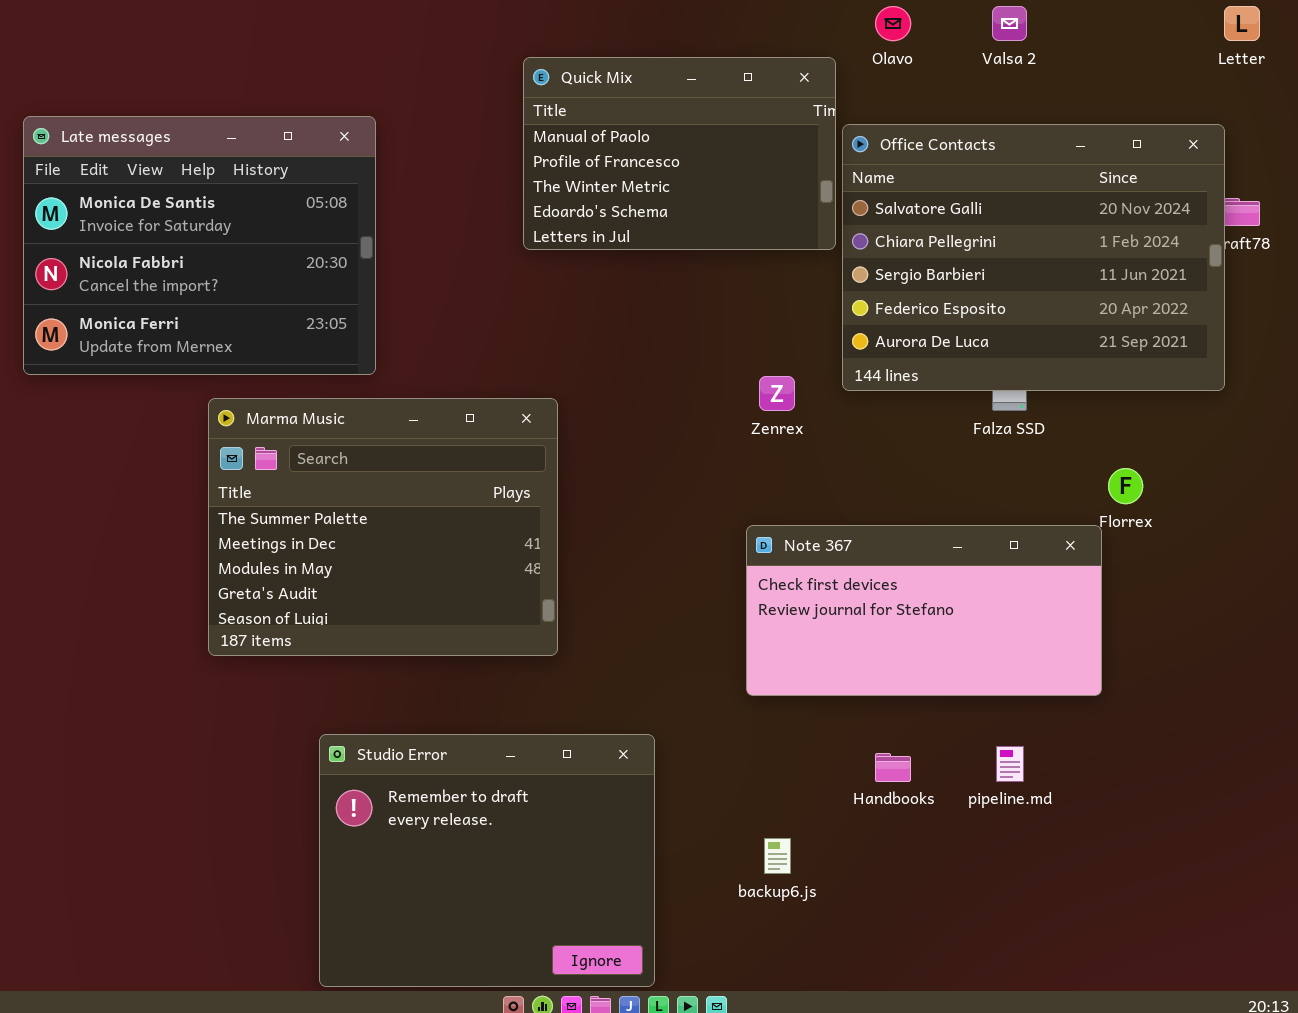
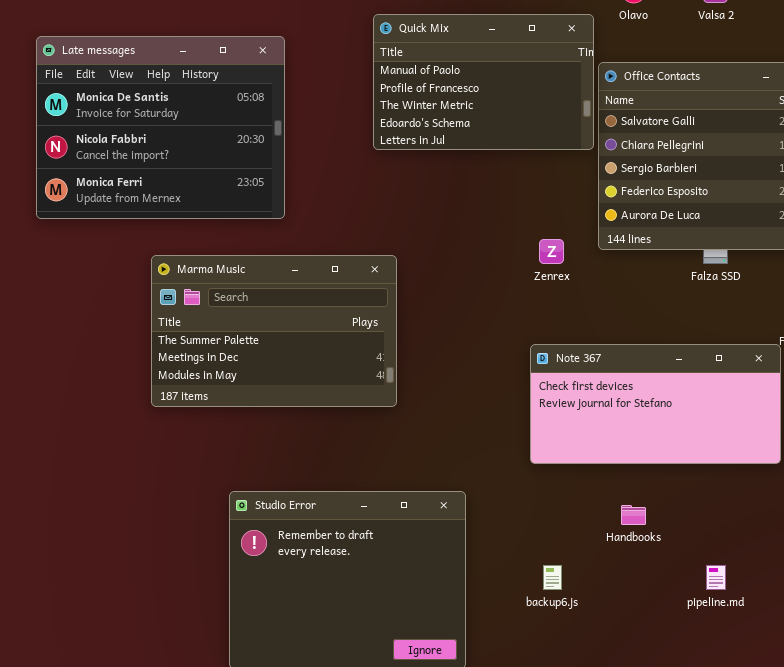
Late messages: [23,116,376,375] -> [36,36,285,219], moved
Marma Music: [208,398,558,656] -> [151,255,397,407], resized
pipeline.md: [996,746,1024,782] -> [706,565,726,590], moved

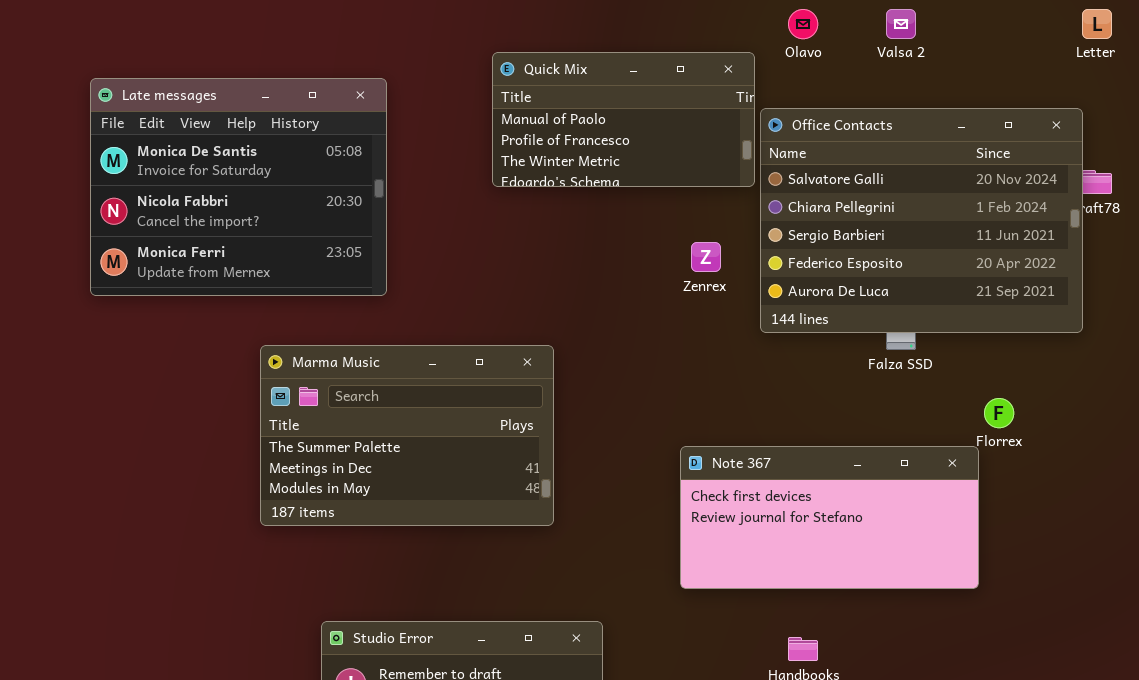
Quick Mix: [373,14,594,150] -> [492,52,755,187], resized
Zenrex: [539,239,564,264] -> [691,242,721,272], moved
Marma Music: [151,255,397,407] -> [260,345,554,526], moved

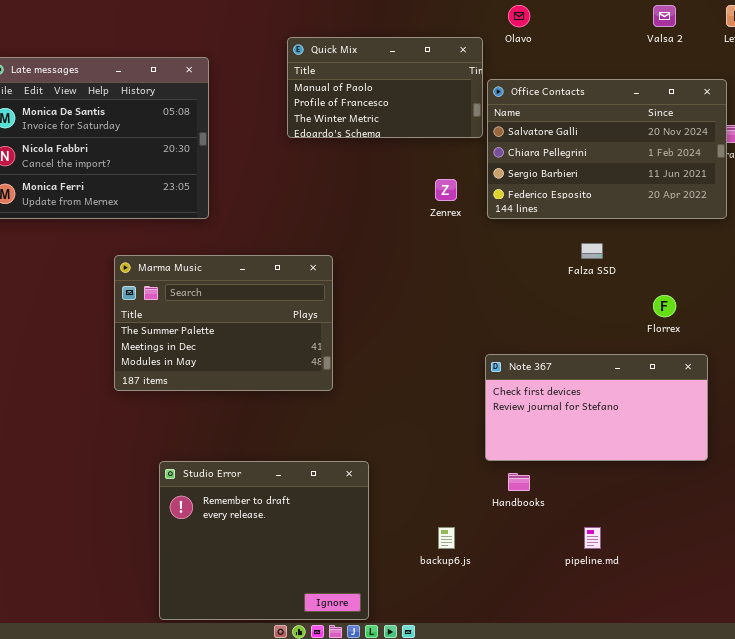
Valsa 2: [886,9,916,39] -> [653,5,676,27], moved
Office Contacts: [760,108,1083,333] -> [487,79,727,219], resized
Note 367: [680,446,979,589] -> [485,354,708,461], moved

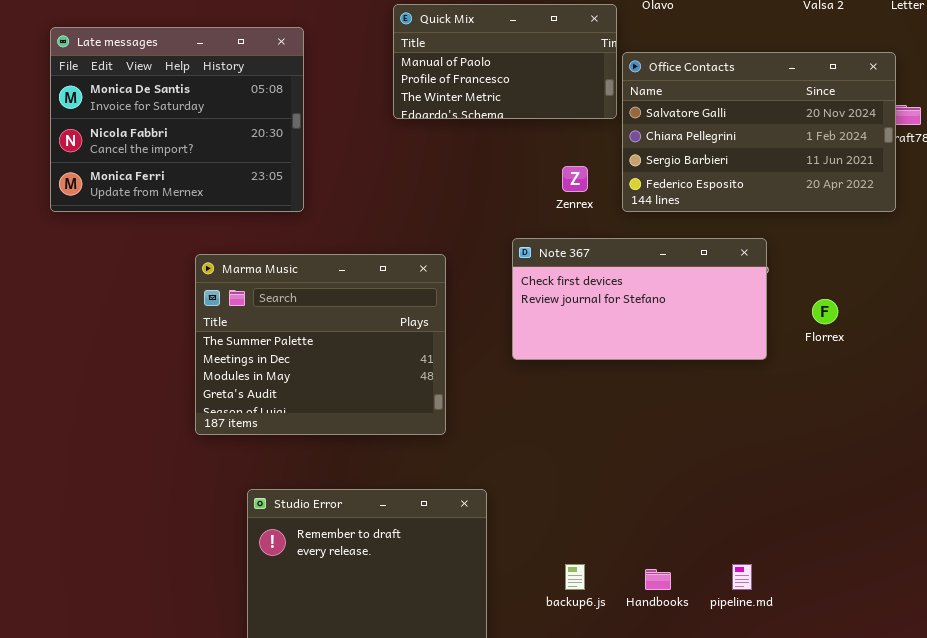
Marma Music: [114,255,333,391] -> [195,254,446,435], resized
Note 367: [485,354,708,461] -> [512,238,767,360], moved
Handbooks: [508,473,530,491] -> [645,569,671,590], moved

